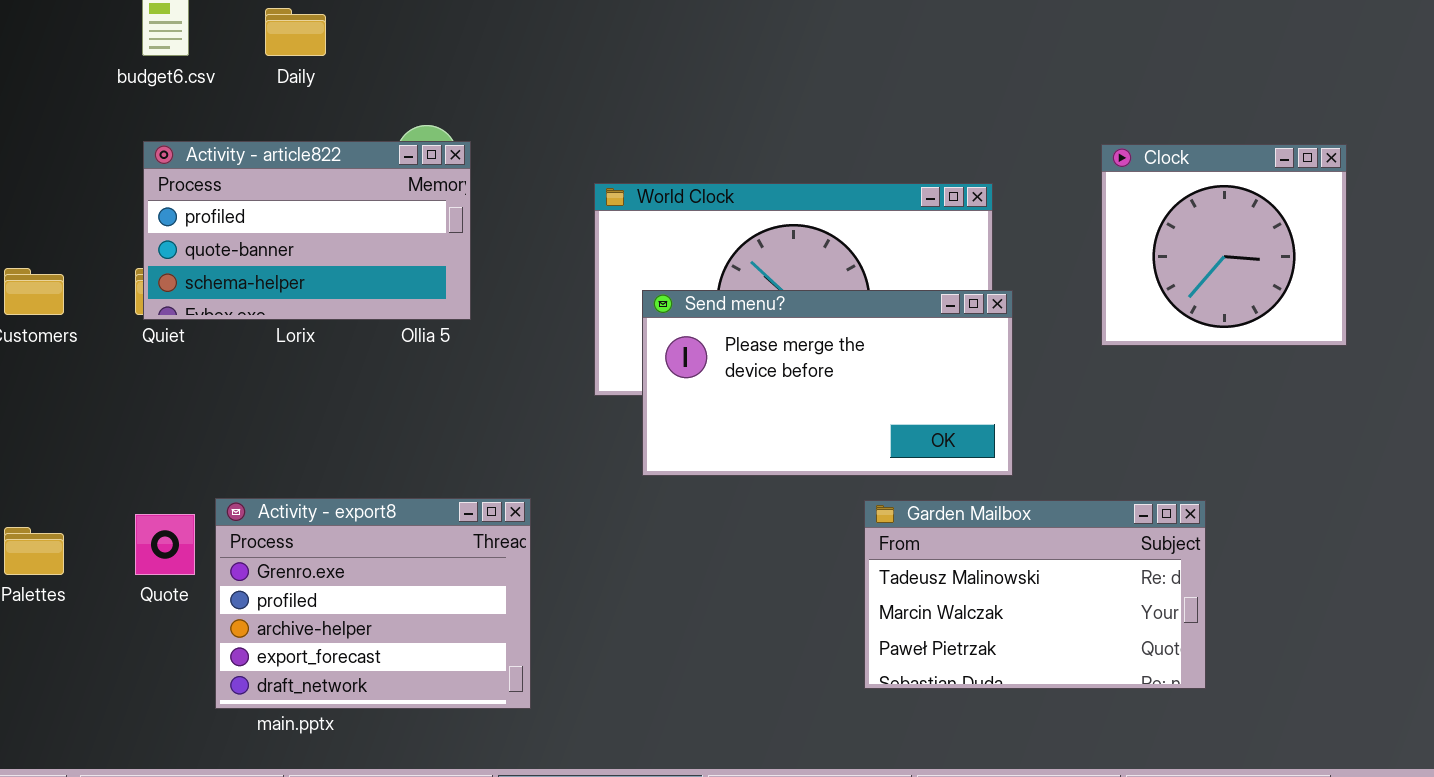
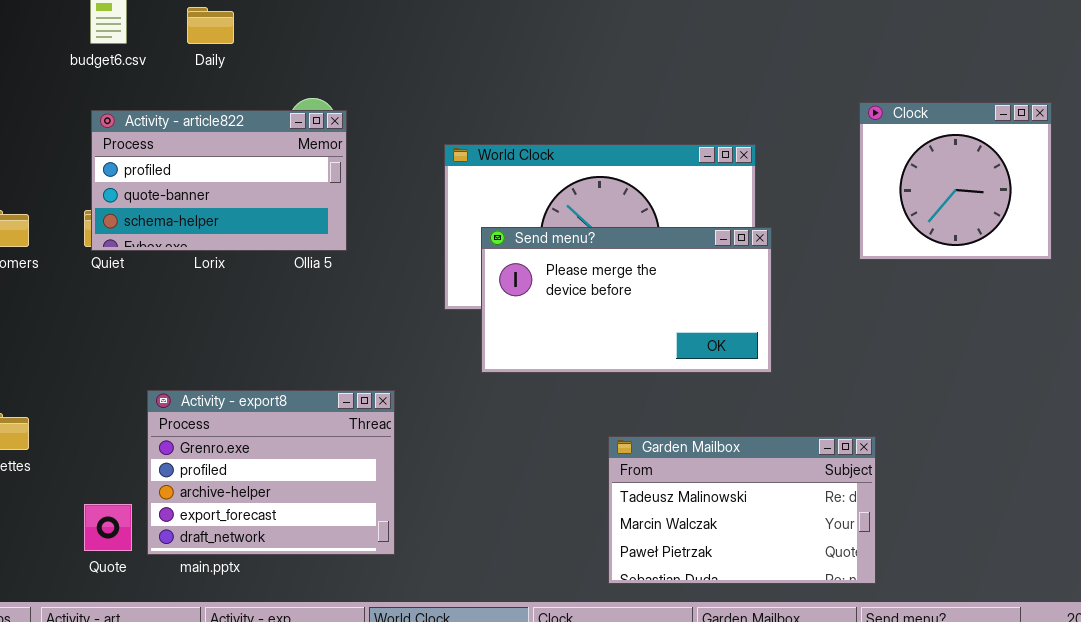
Clock: [1101,144,1347,346] -> [859,102,1052,260], moved
Garden Mailbox: [864,500,1206,689] -> [608,436,876,584], moved
Quote: [135,514,195,575] -> [84,504,132,551], moved

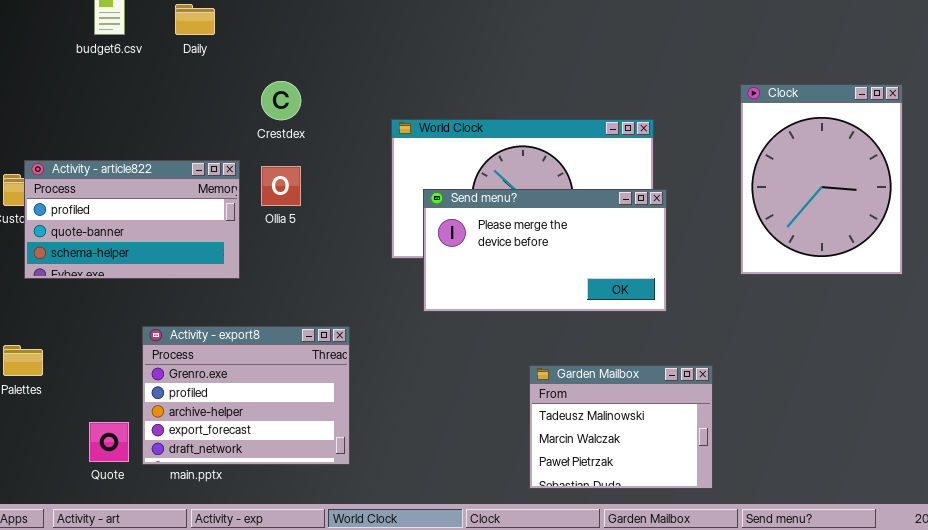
Clock: [859,102,1052,260] -> [740,84,903,275], resized
Activity - article822: [91,110,347,251] -> [24,160,240,279], moved
Garden Mailbox: [608,436,876,584] -> [529,365,713,489], resized

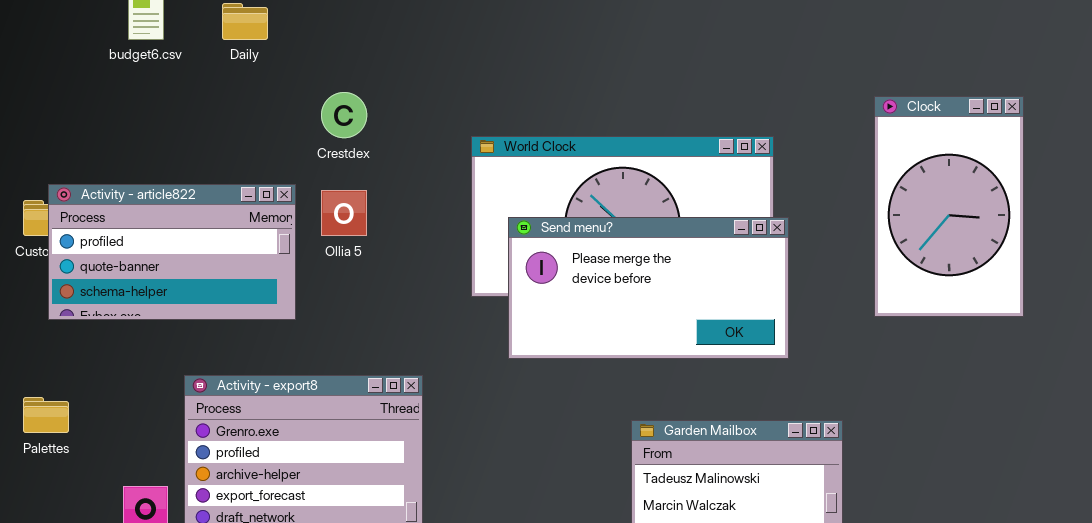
Clock: [740,84,903,275] -> [874,96,1024,317], resized

